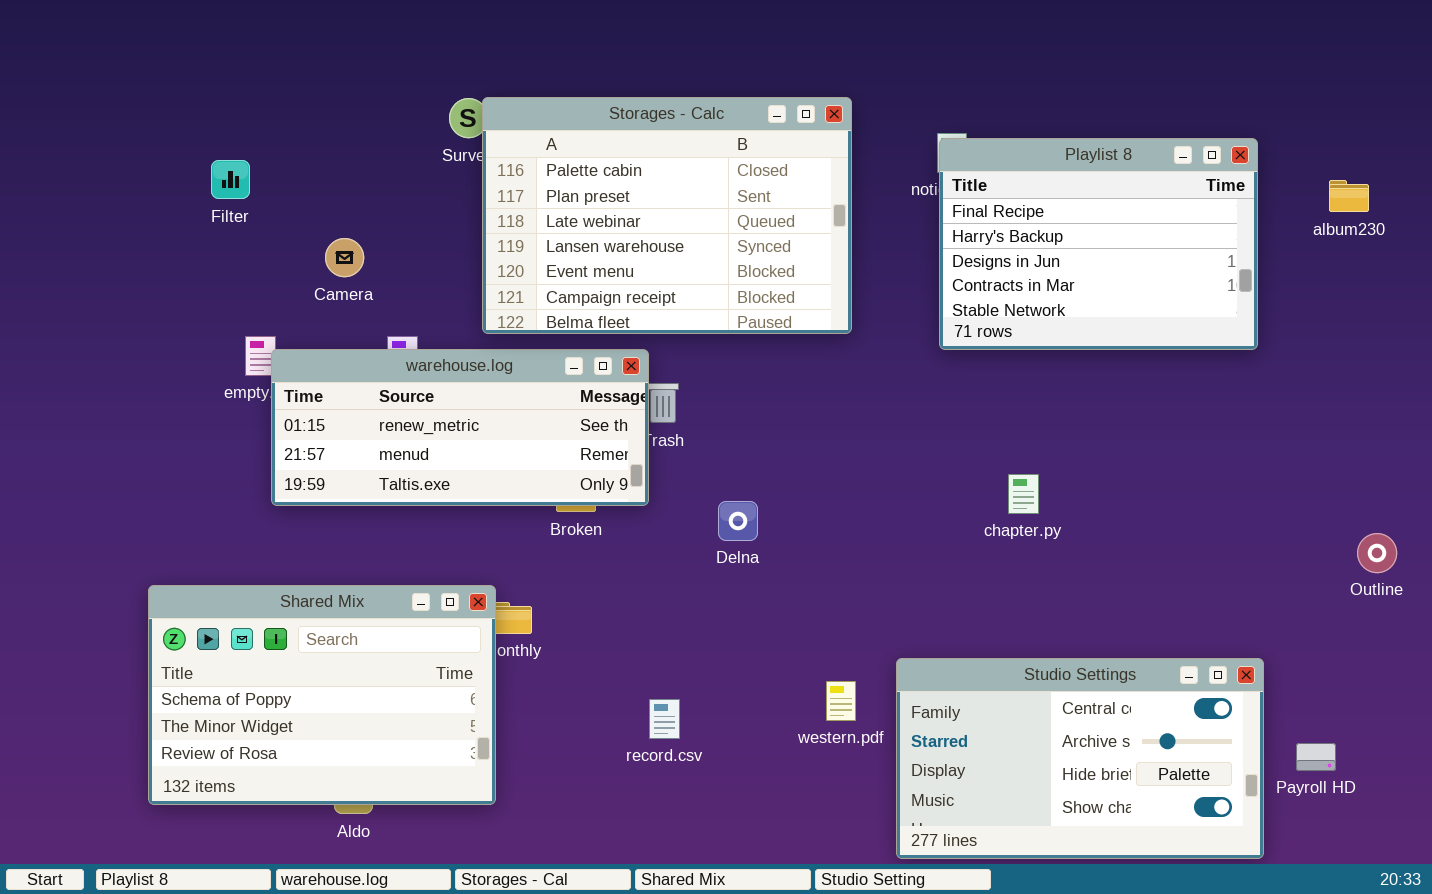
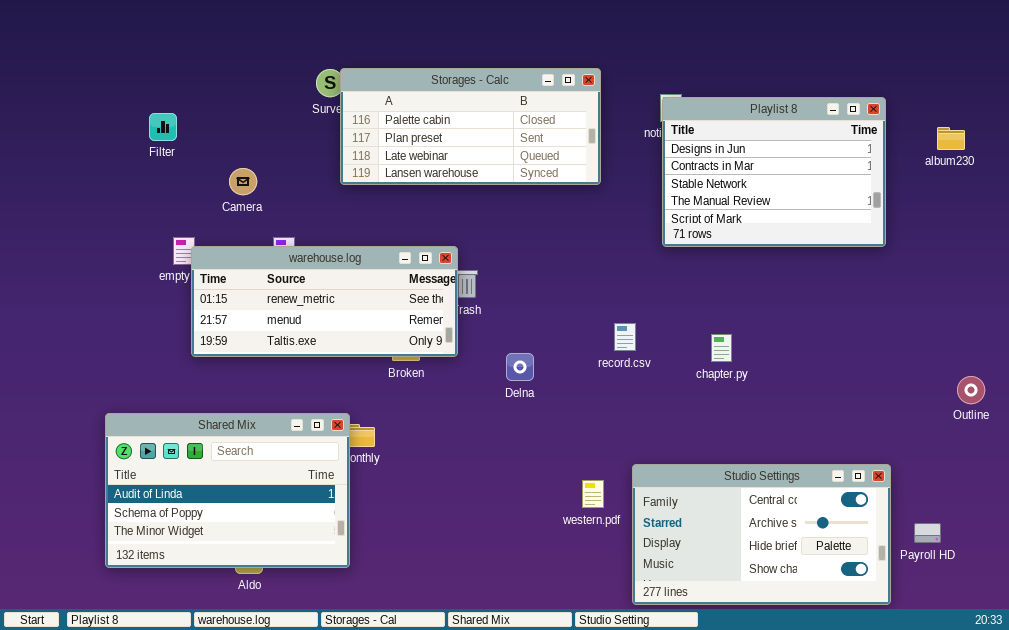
Storages - Calc: [482,97,852,334] -> [340,68,601,185], resized
Playlist 8: [939,138,1258,350] -> [662,97,886,247], scrolled down 2 rows
Shared Mix: [148,585,496,805] -> [105,413,350,568], scrolled up 1 row
record.csv: [649,699,680,739] -> [614,323,636,351], moved

